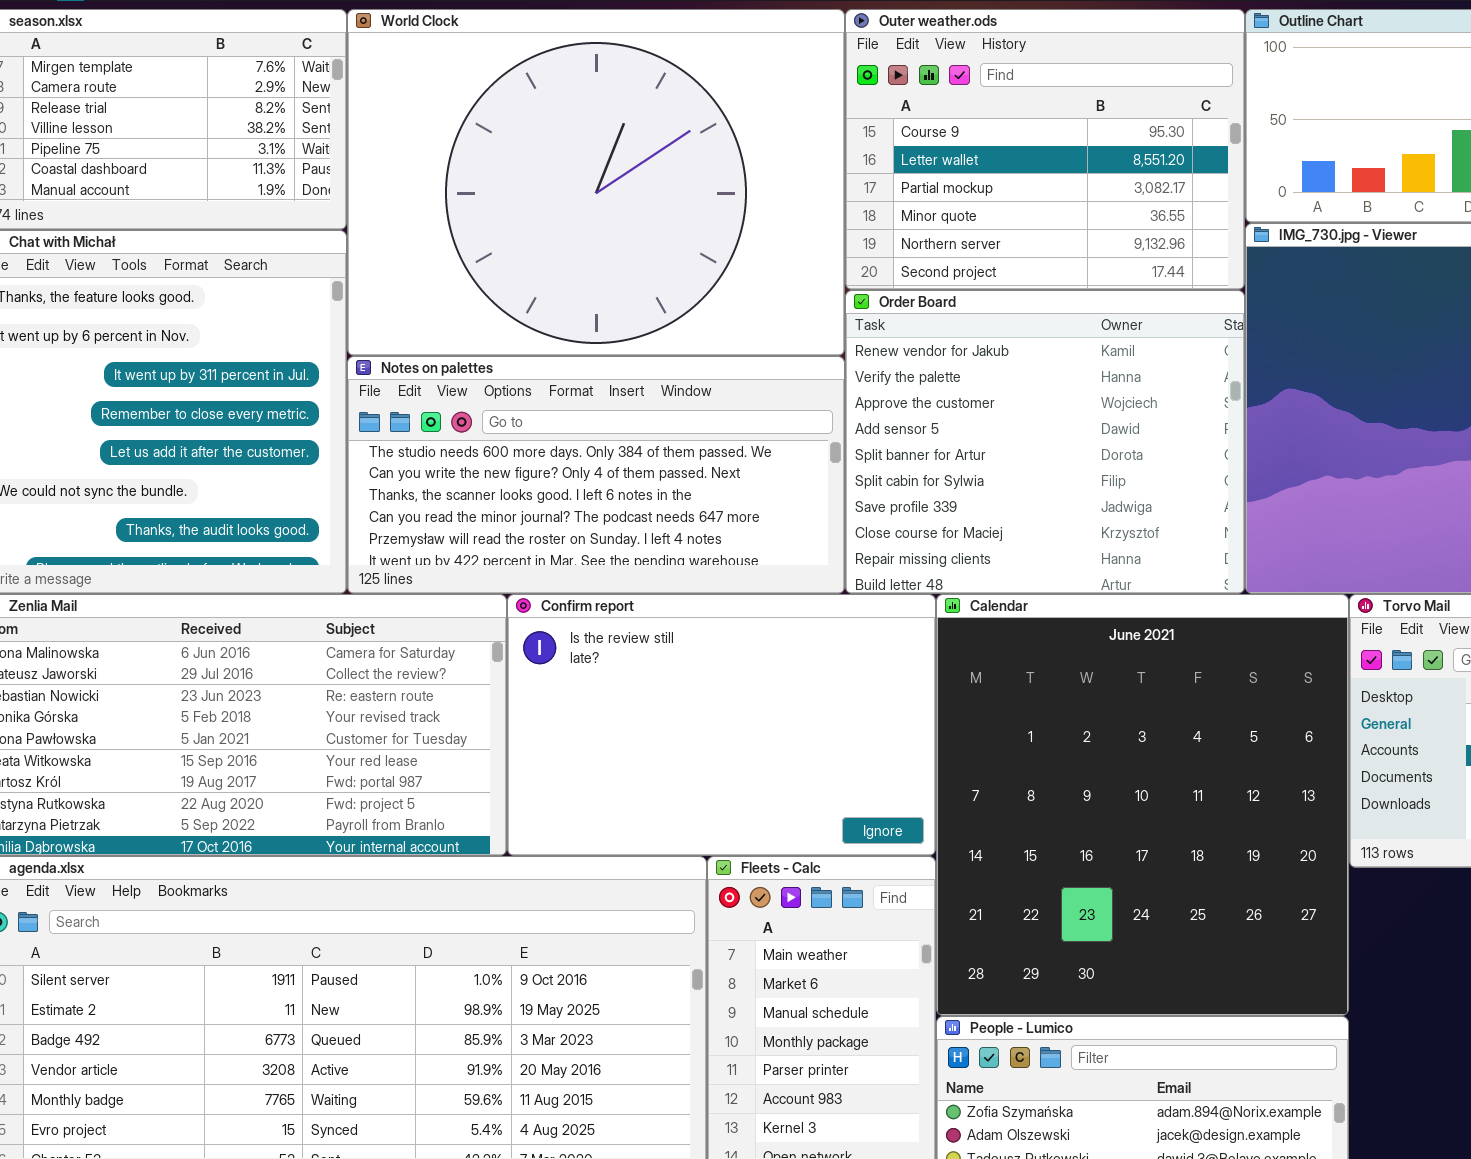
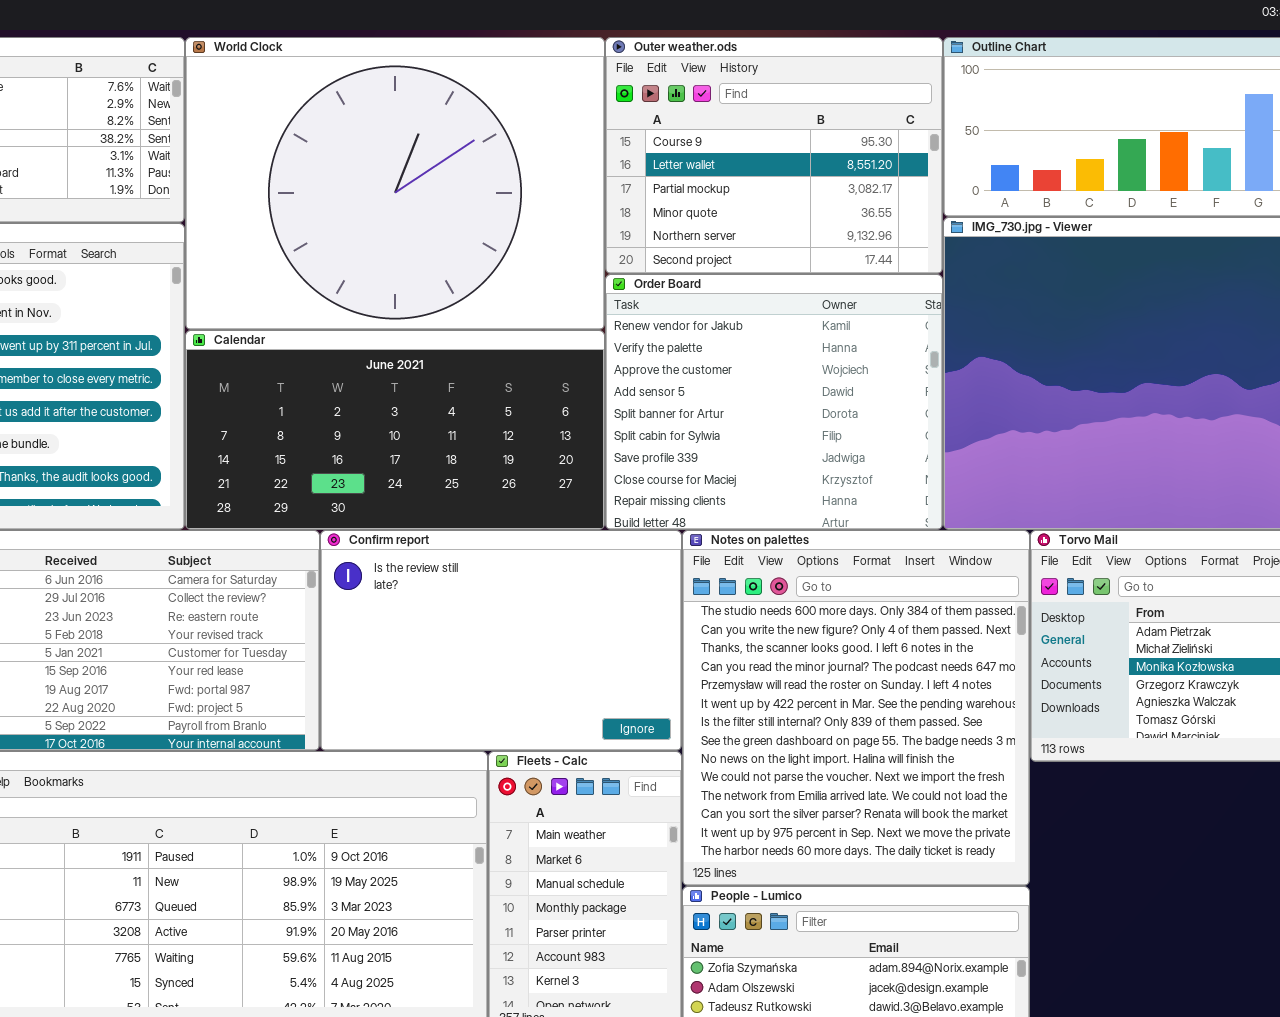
Notes on palettes: [347,356,845,594] -> [682,530,1030,886], moved, resized
Calendar: [936,594,1349,1016] -> [185,330,605,530], moved, resized

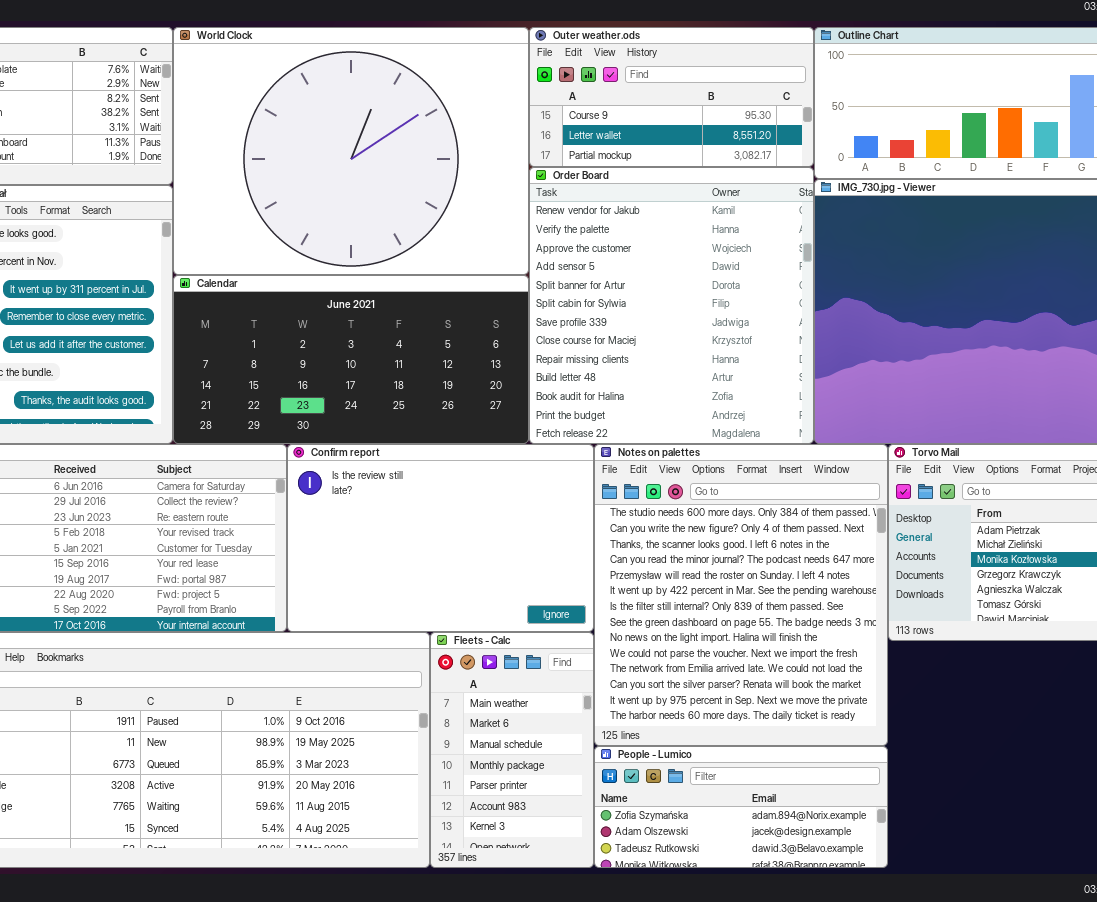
Outer weather.ods: [605,37,943,274] -> [529,27,814,167], resized
Order Board: [605,274,943,530] -> [529,167,814,444], resized

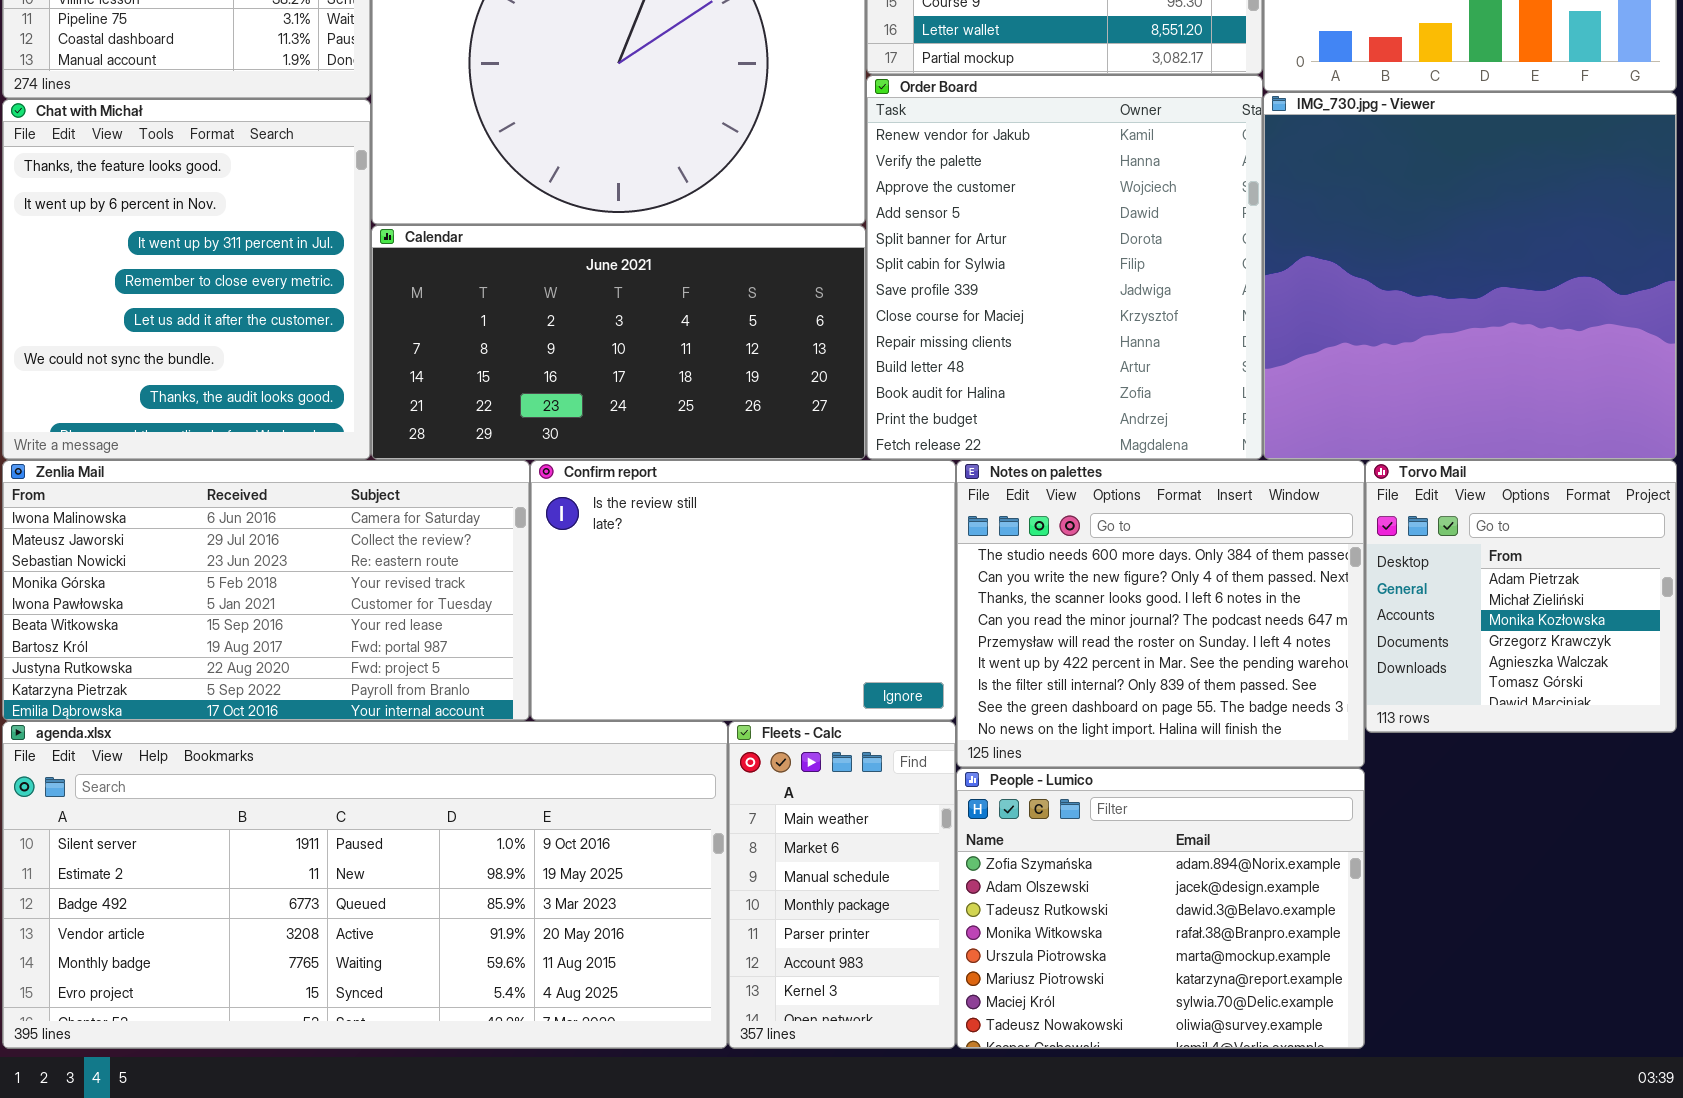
Notes on palettes: [594,444,888,746] -> [956,460,1365,768], resized
People - Lumico: [594,746,888,868] -> [956,768,1365,1049], resized

